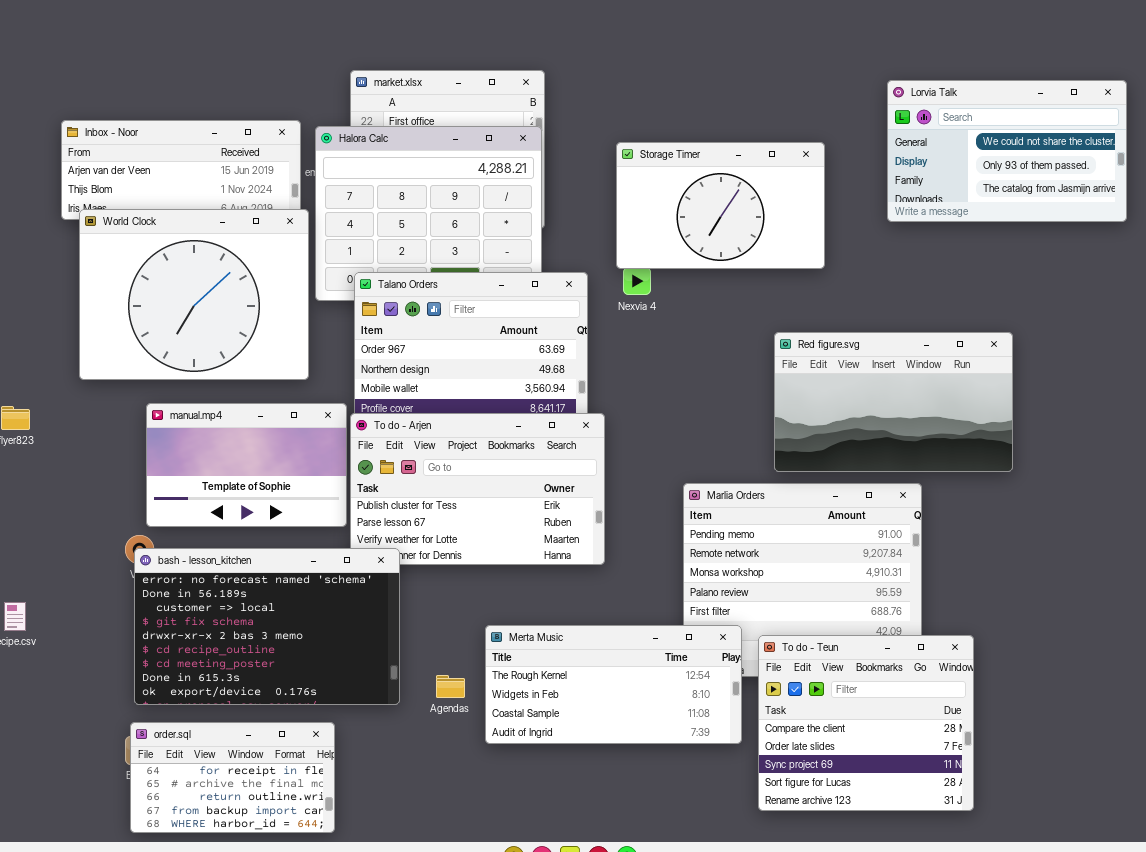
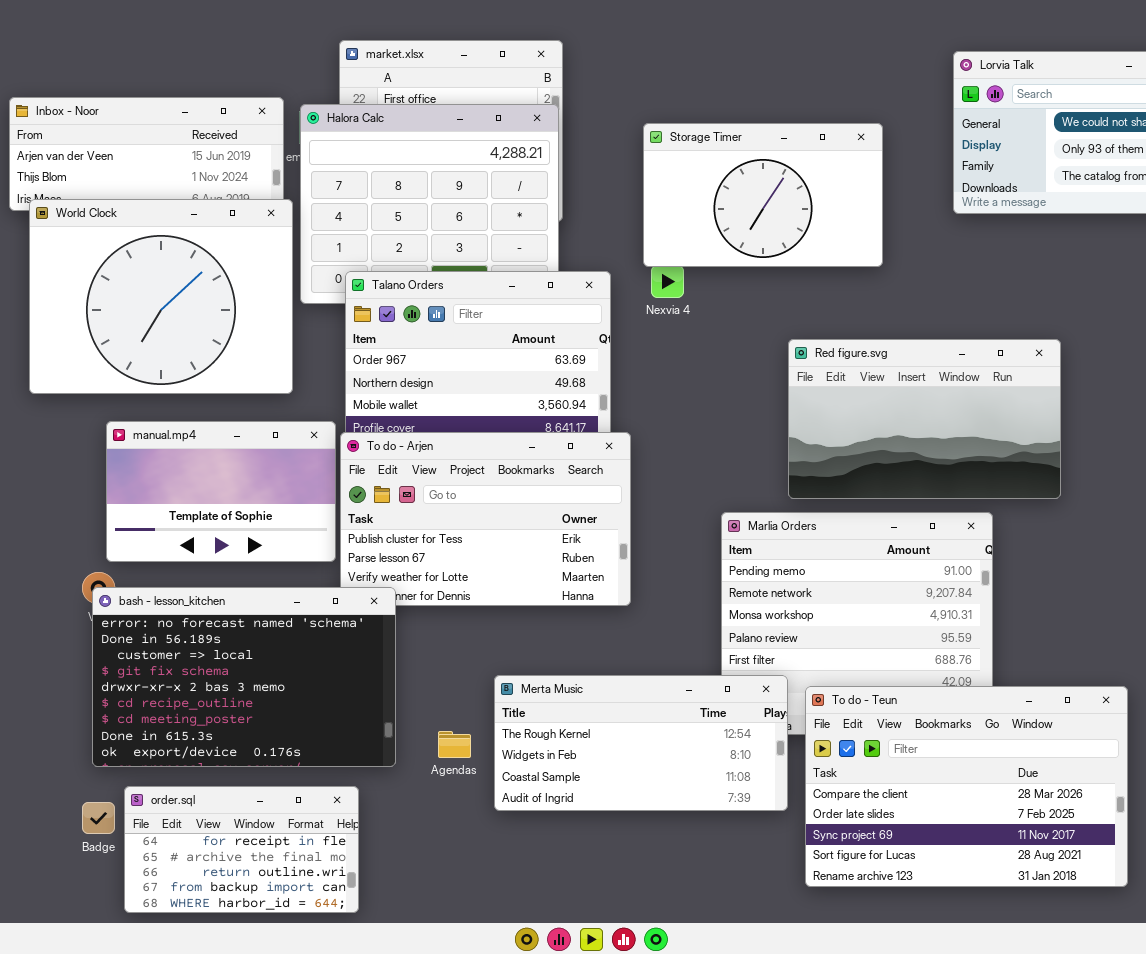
Red figure.svg: [774,332,1013,472] -> [788,339,1061,499], moved
To do - Teun: [758,635,974,811] -> [805,686,1128,887], resized
order.sql: [130,722,335,833] -> [124,786,359,913], moved

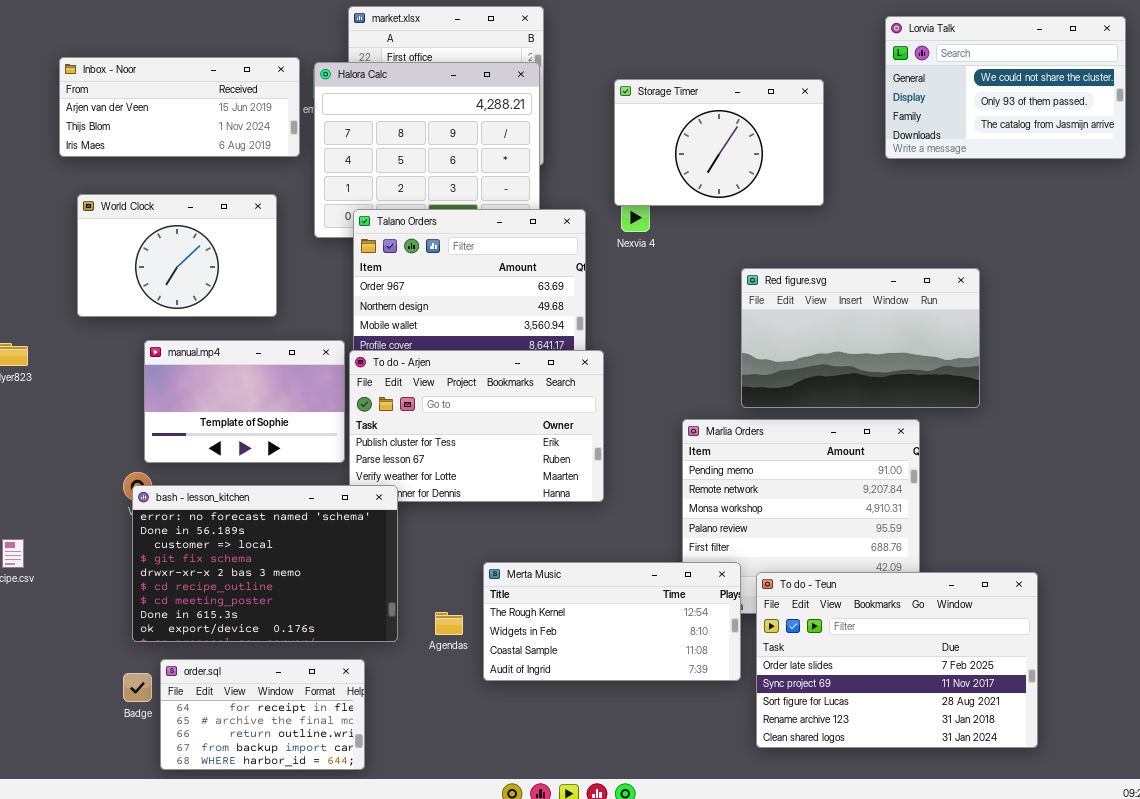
World Clock: [29,199,293,394] -> [77,194,277,317], resized
To do - Teun: [805,686,1128,887] -> [756,572,1038,748], scrolled down 1 row

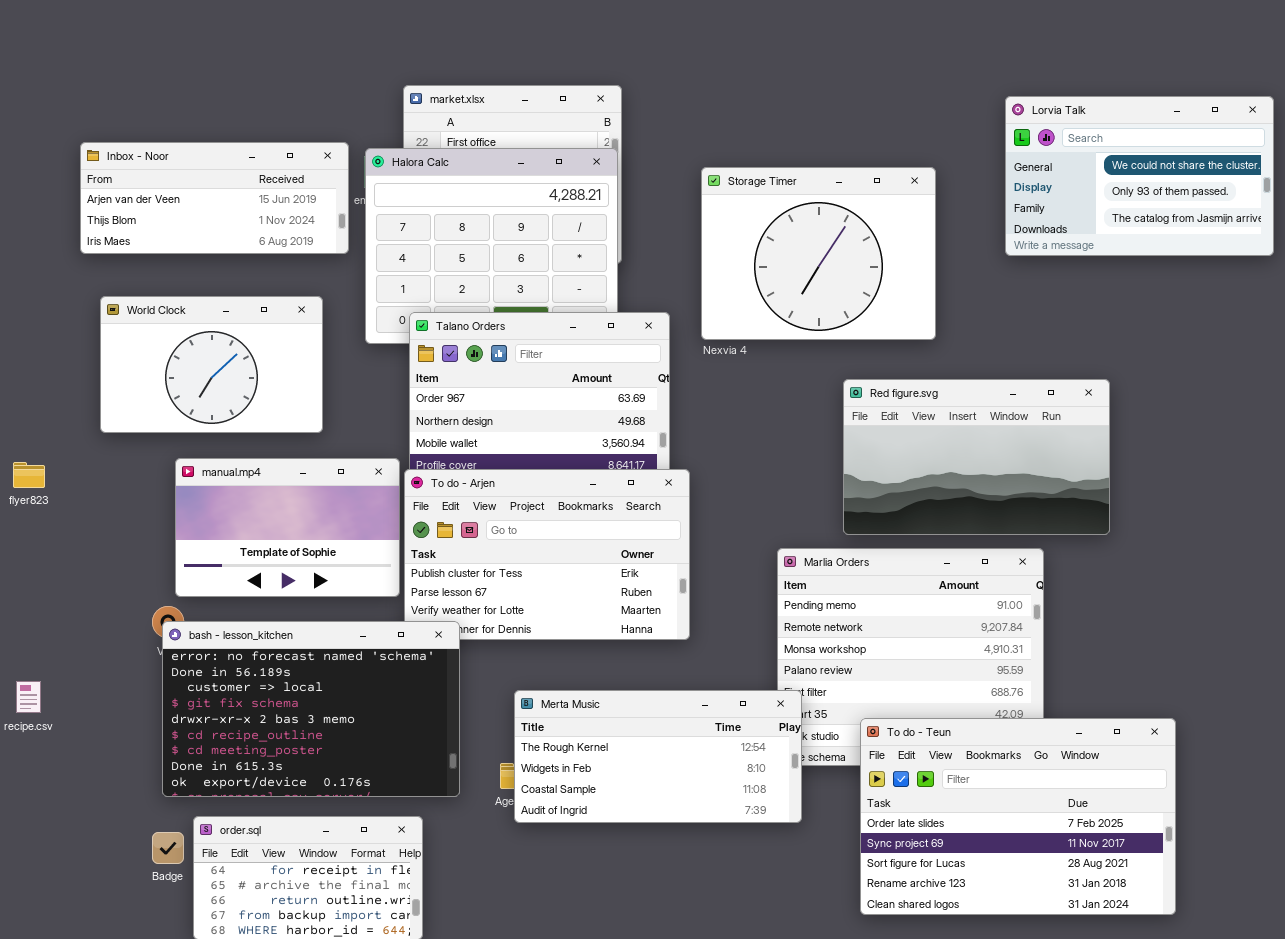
Storage Timer: [614,79,824,206] -> [701,167,936,340], resized
Merta Music: [483,562,741,681] -> [514,690,802,823], moved

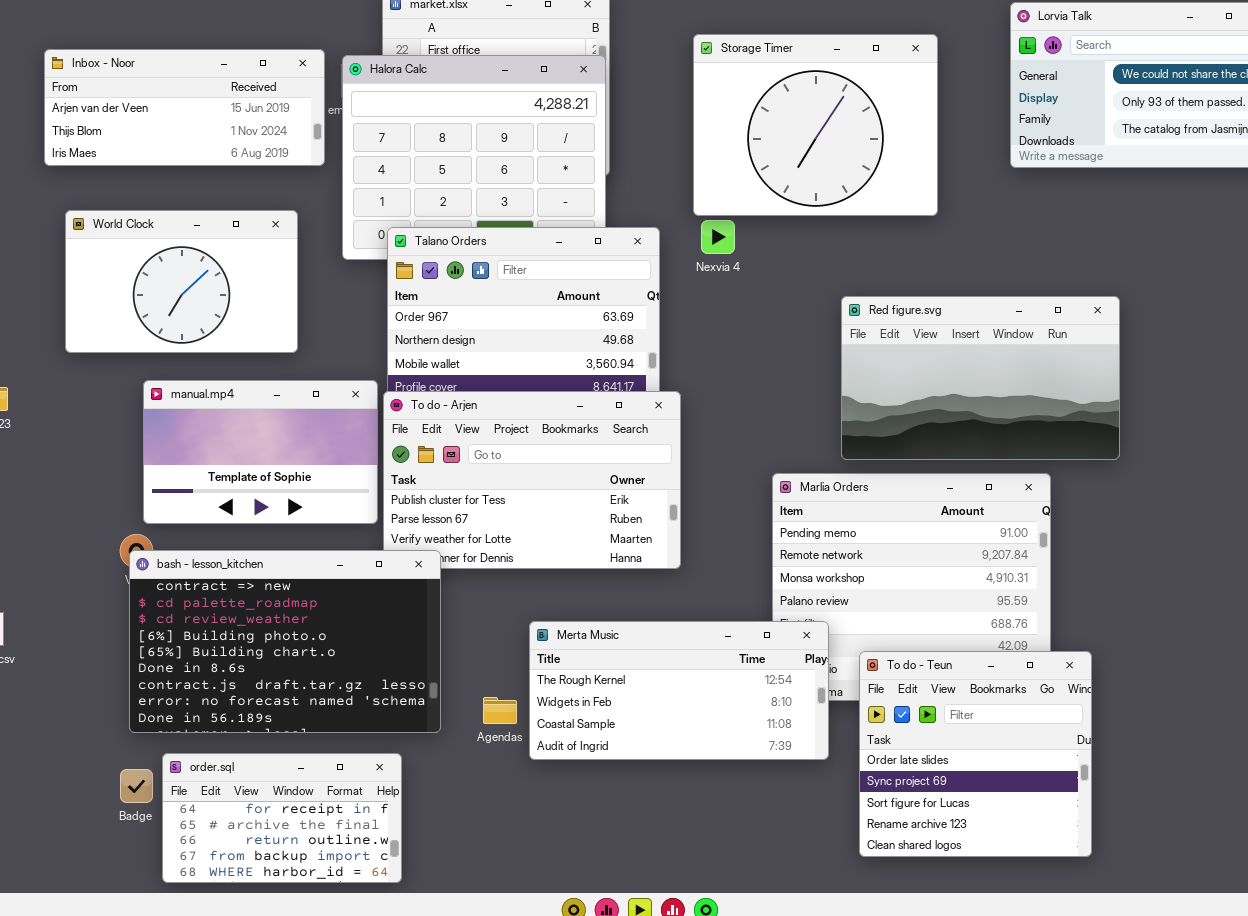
Storage Timer: [701,167,936,340] -> [693,34,938,216], moved
bash - lesson_kitchen: [162,621,460,797] -> [129,550,441,733], scrolled up 7 rows
Merta Music: [514,690,802,823] -> [529,621,829,760], moved
To do - Teun: [860,718,1176,915] -> [859,651,1092,857], resized

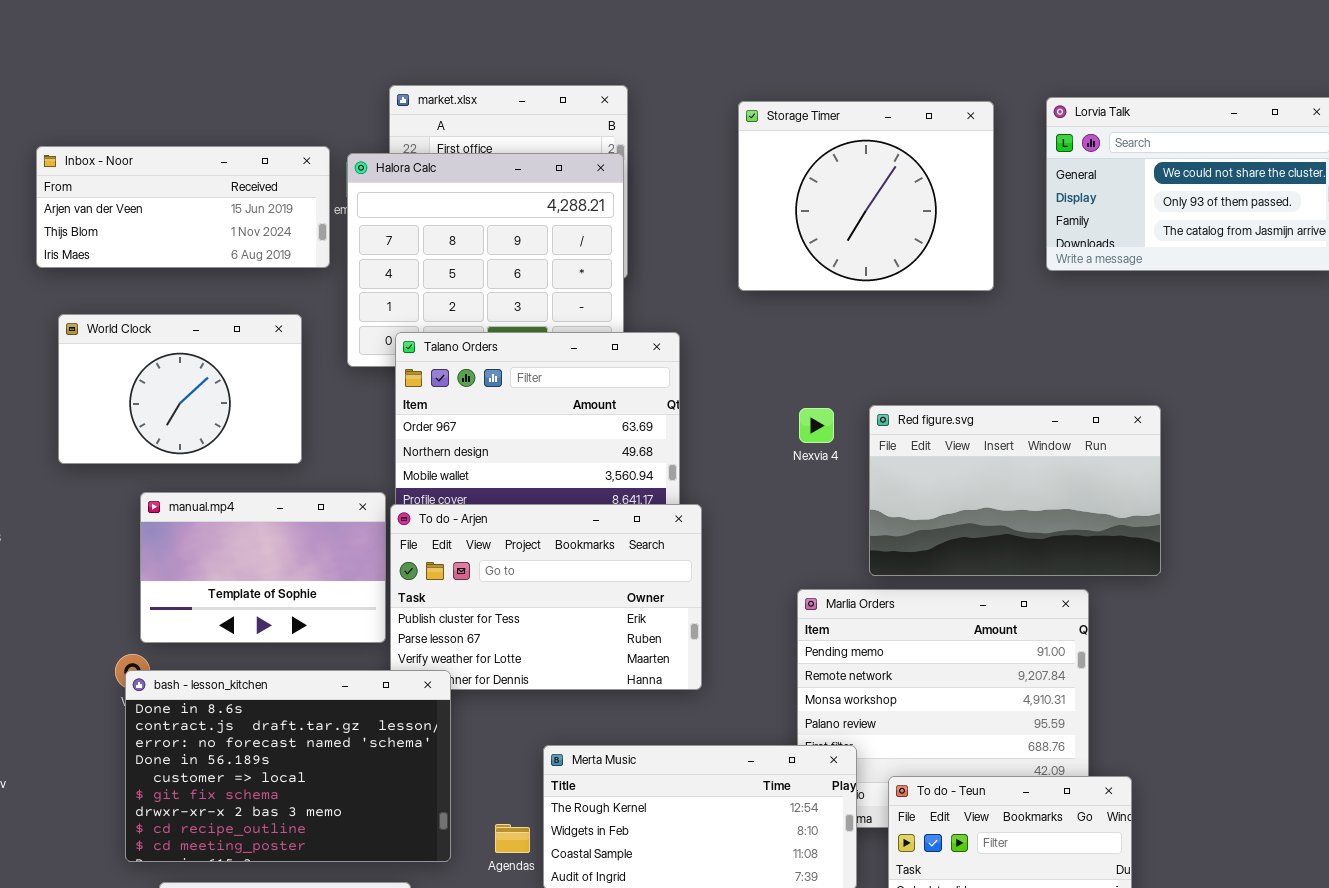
Storage Timer: [693,34,938,216] -> [738,101,994,291], moved
Nexvia 4: [701,220,735,254] -> [799,408,834,443], moved
bash - lesson_kitchen: [129,550,441,733] -> [125,670,451,862], scrolled down 5 rows

